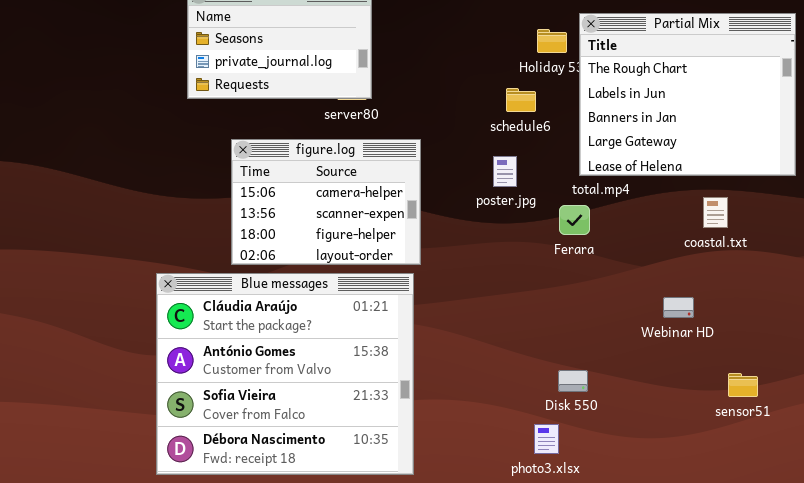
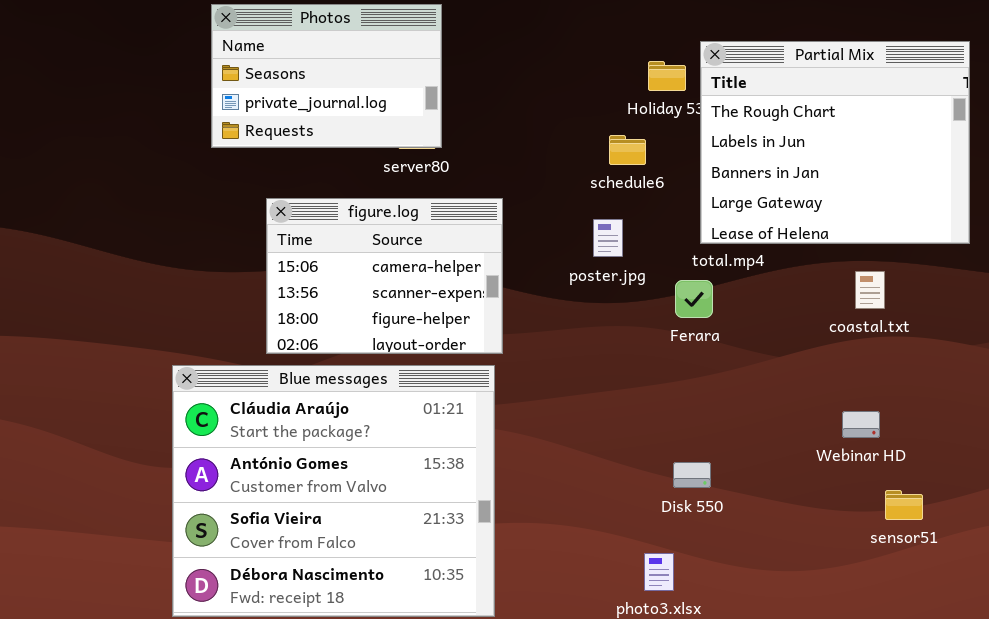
Webinar HD: [663,297,694,318] -> [842,411,880,438], moved
Disk 550: [558,370,588,392] -> [673,462,711,488], moved

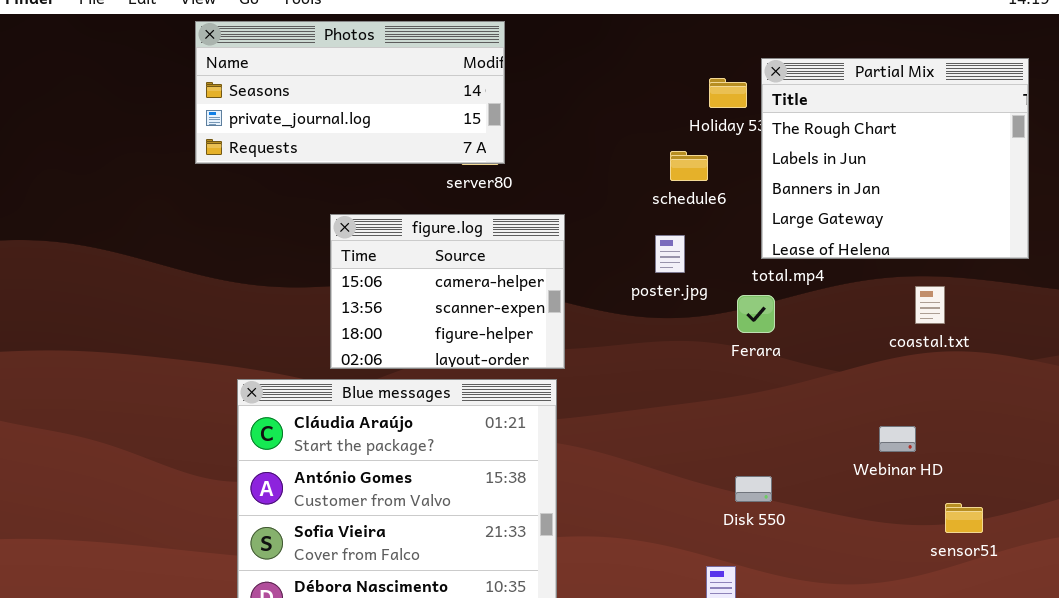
Photos: [211,4,442,148] -> [195,21,505,164], resized
Webinar HD: [842,411,880,438] -> [879,426,916,452], moved

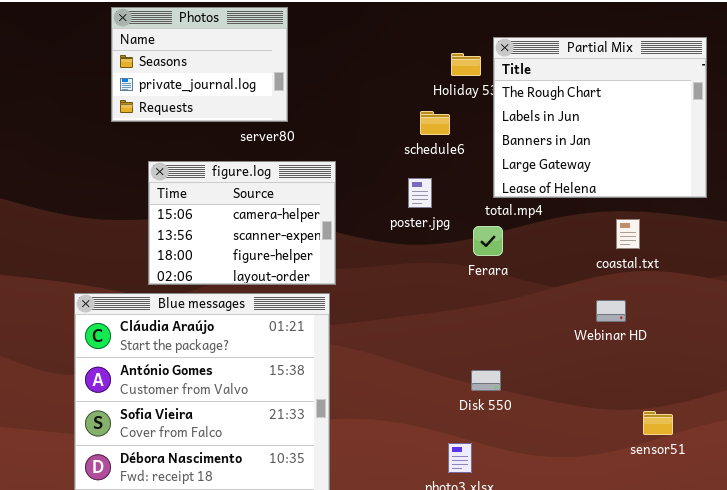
Photos: [195,21,505,164] -> [111,7,288,122], resized
Webinar HD: [879,426,916,452] -> [596,300,626,322], moved
sensor51: [945,503,983,533] -> [643,411,673,435], moved

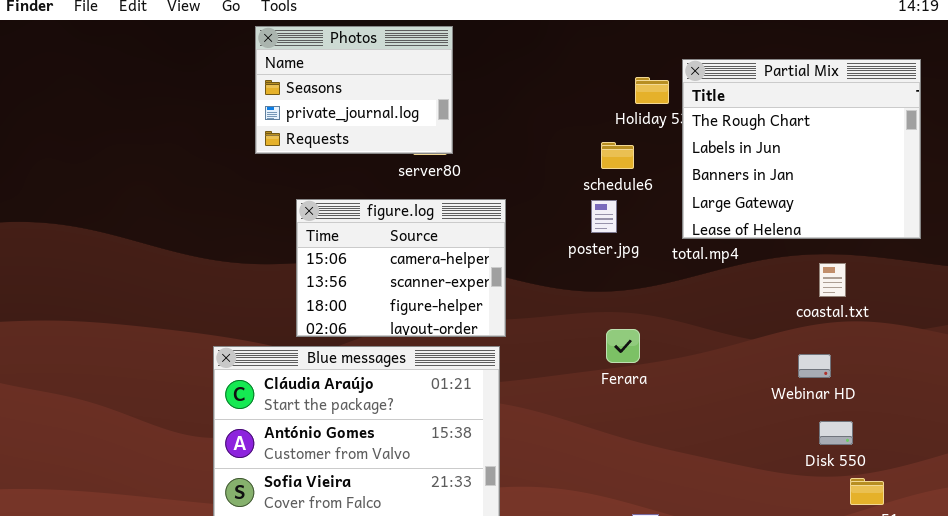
poster.jpg: [408,178,432,208] -> [591,200,617,233], moved
Ferara: [473,226,503,256] -> [606,329,640,363], moved
Disk 550: [471,370,501,391] -> [819,421,853,445], moved

